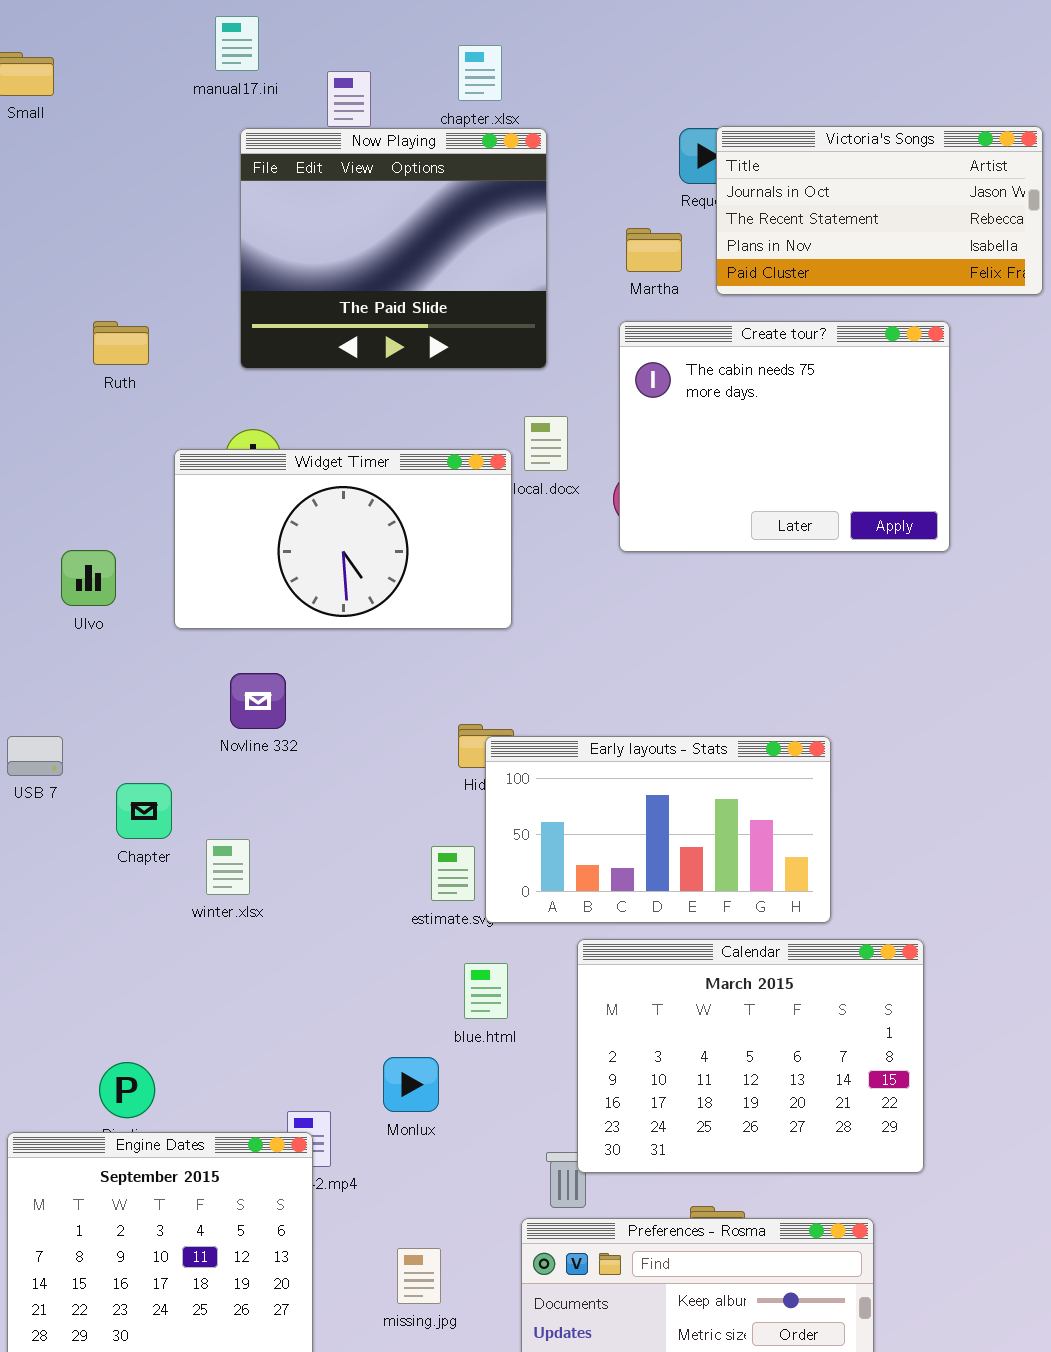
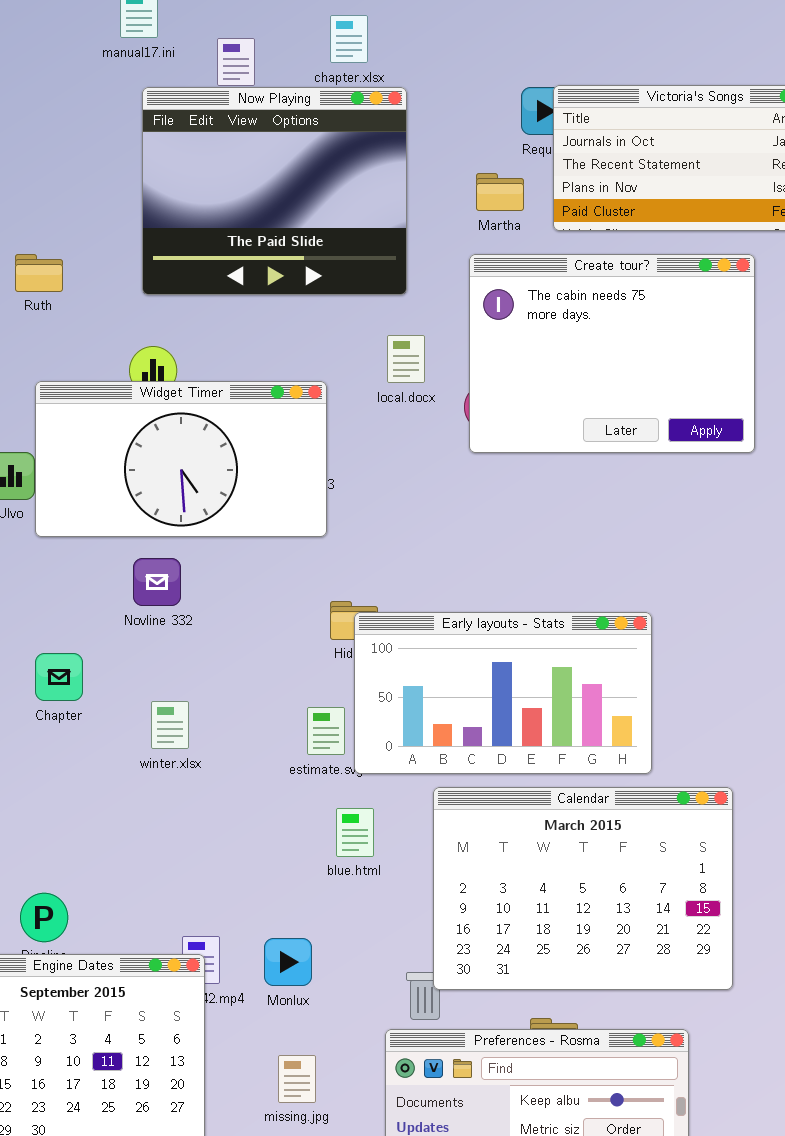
Widget Timer: [174,449,512,629] -> [35,381,327,537], moved
winter.xlsx: [206,839,250,895] -> [151,701,189,749], moved
Monlux: [383,1057,439,1112] -> [264,938,312,986], moved

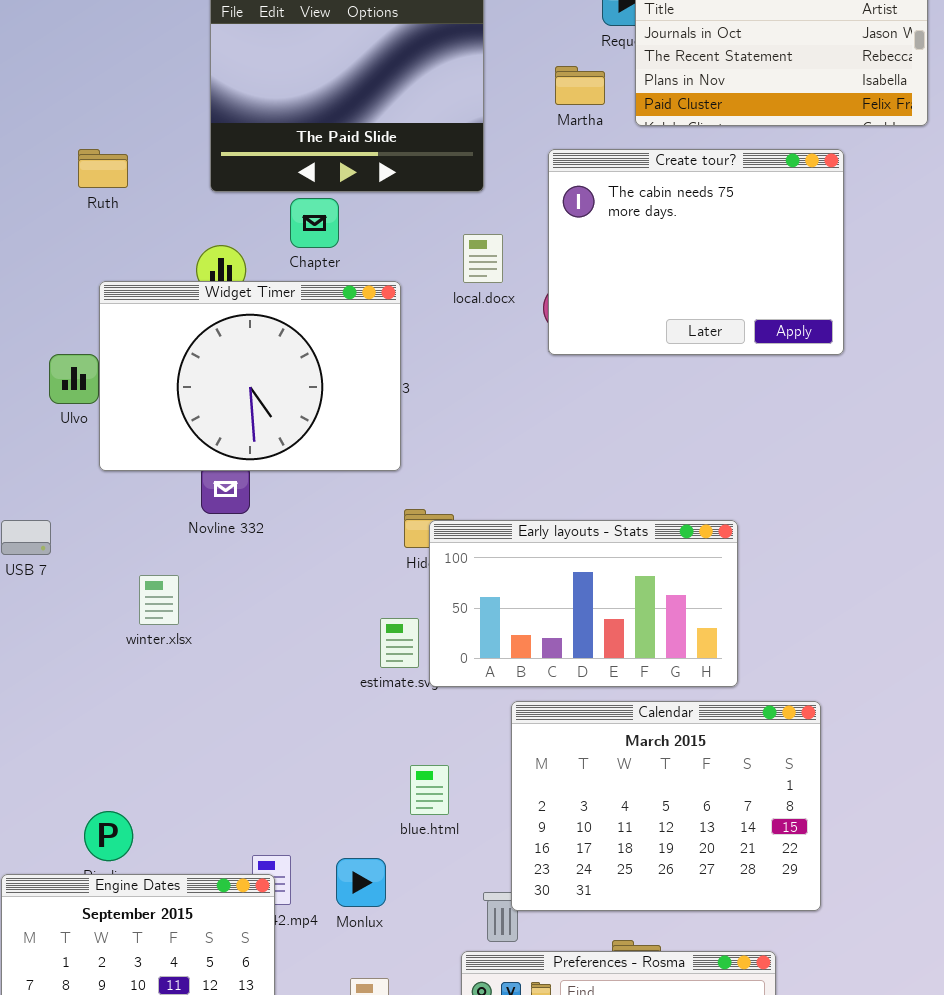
Widget Timer: [35,381,327,537] -> [99,281,401,471], resized
Chapter: [35,653,83,701] -> [290,198,339,248], moved
winter.xlsx: [151,701,189,749] -> [139,575,179,625], moved
blue.html: [336,808,374,857] -> [410,765,449,815], moved

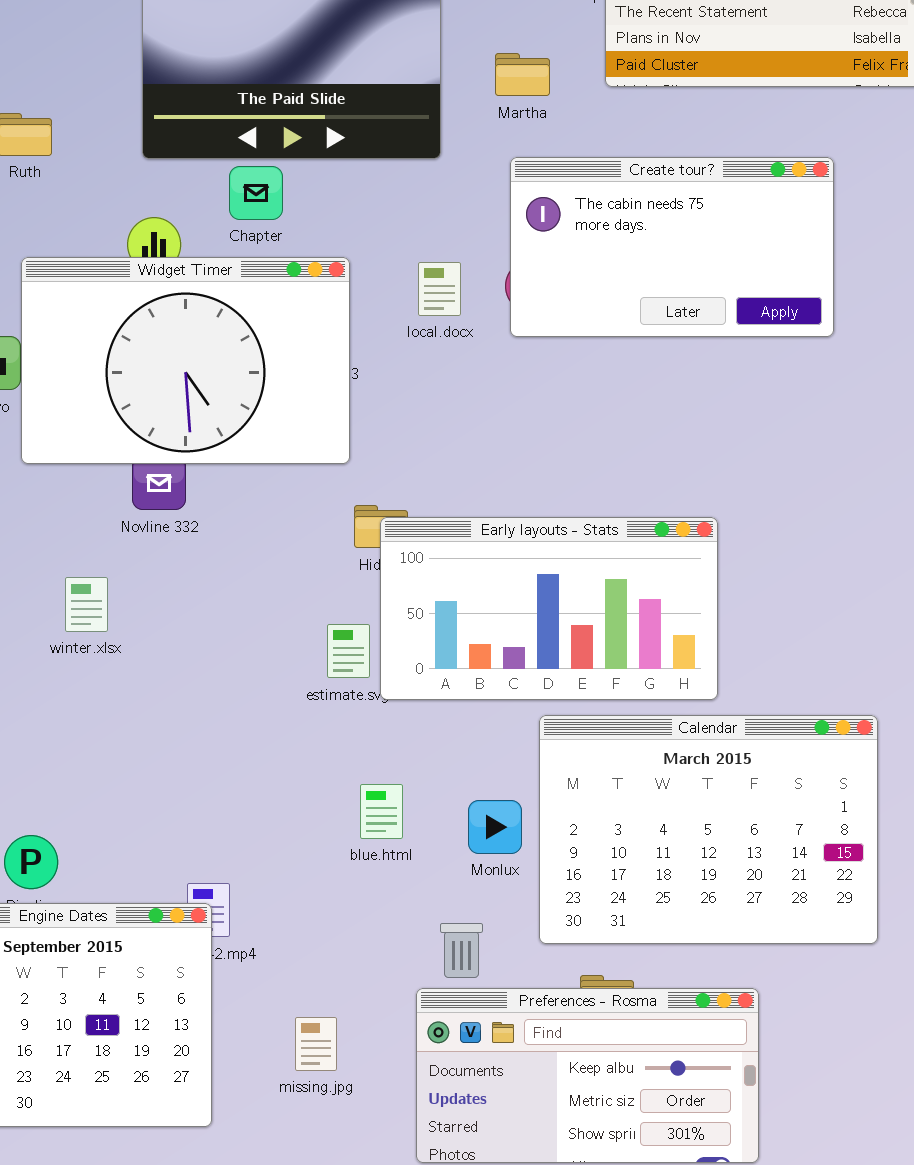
Martha: [555,66,605,105] -> [495,53,550,96], moved
Create tour?: [548,149,844,355] -> [510,157,834,337], resized
local.docx: [463,234,503,283] -> [418,262,461,316], moved
Calendar: [511,701,821,911] -> [539,715,878,944], moved
Monlux: [336,858,386,907] -> [468,800,522,854], moved

